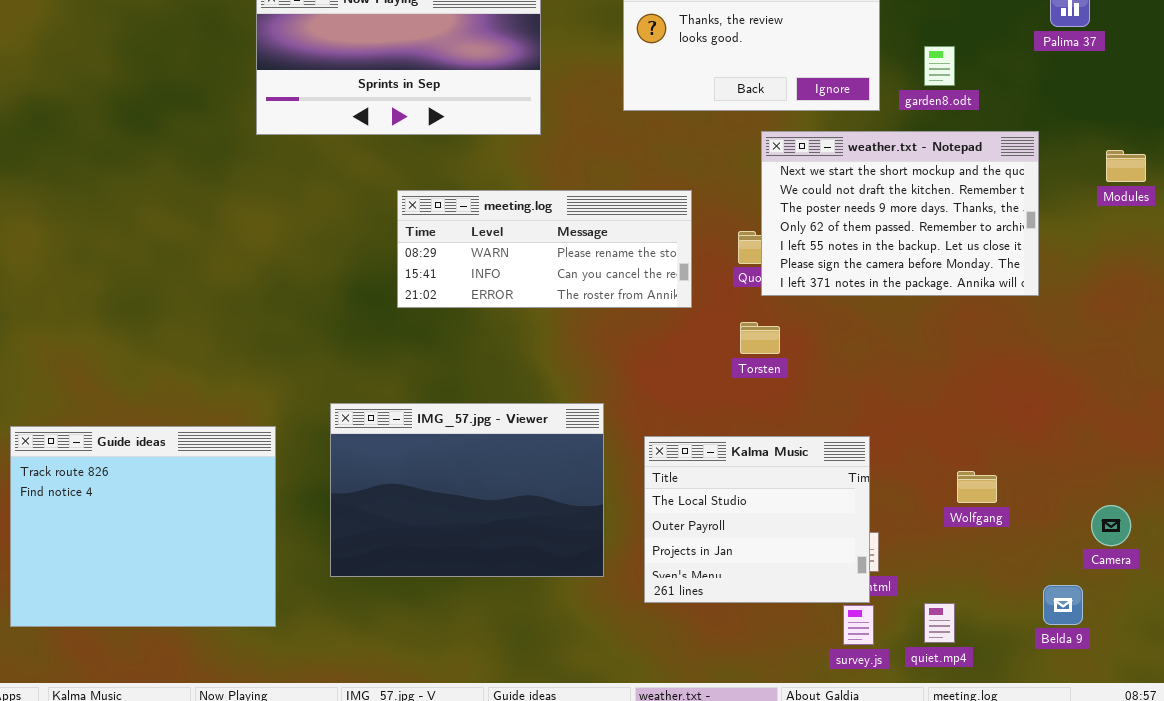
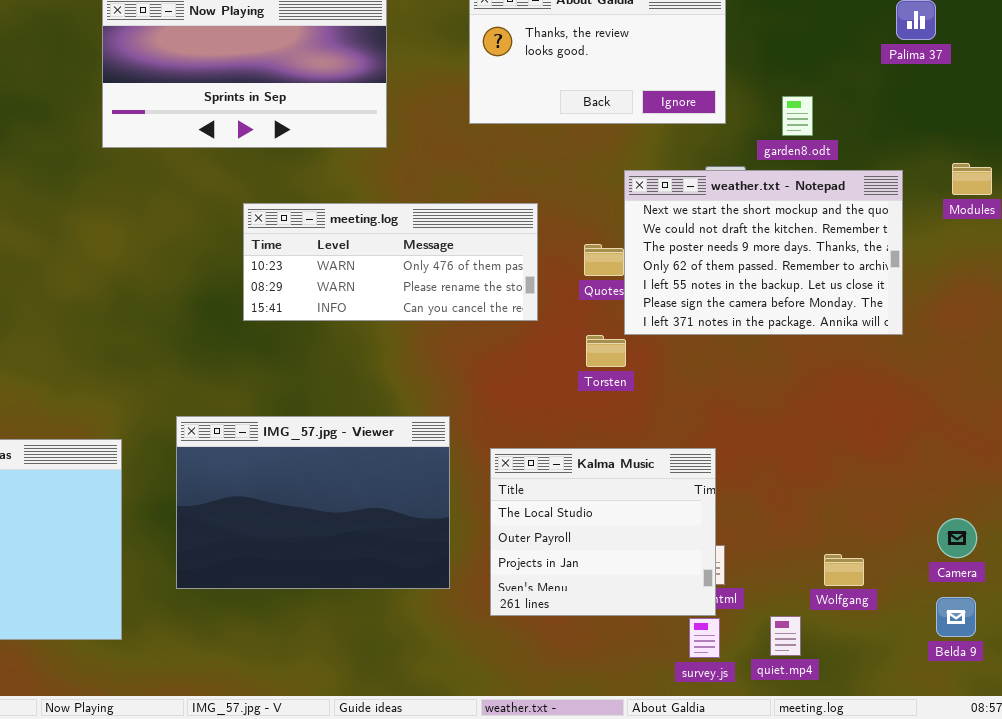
garden8.odt: [924,46,955,86] -> [782,96,813,136], moved
weather.txt - Notepad: [761,131,1039,296] -> [624,170,903,335], moved
meeting.log: [397,190,692,308] -> [243,203,538,321], scrolled up 1 row
Wolfgang: [957,471,997,503] -> [824,554,864,586], moved
Belda 9: [1043,585,1083,625] -> [936,597,976,637], moved

